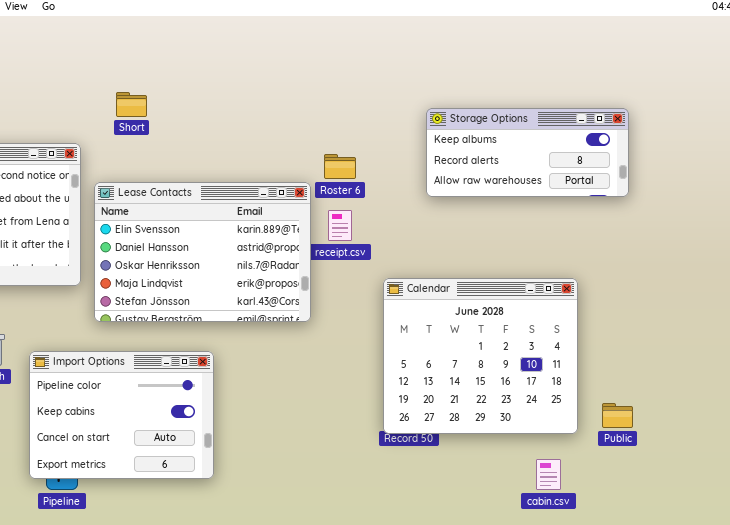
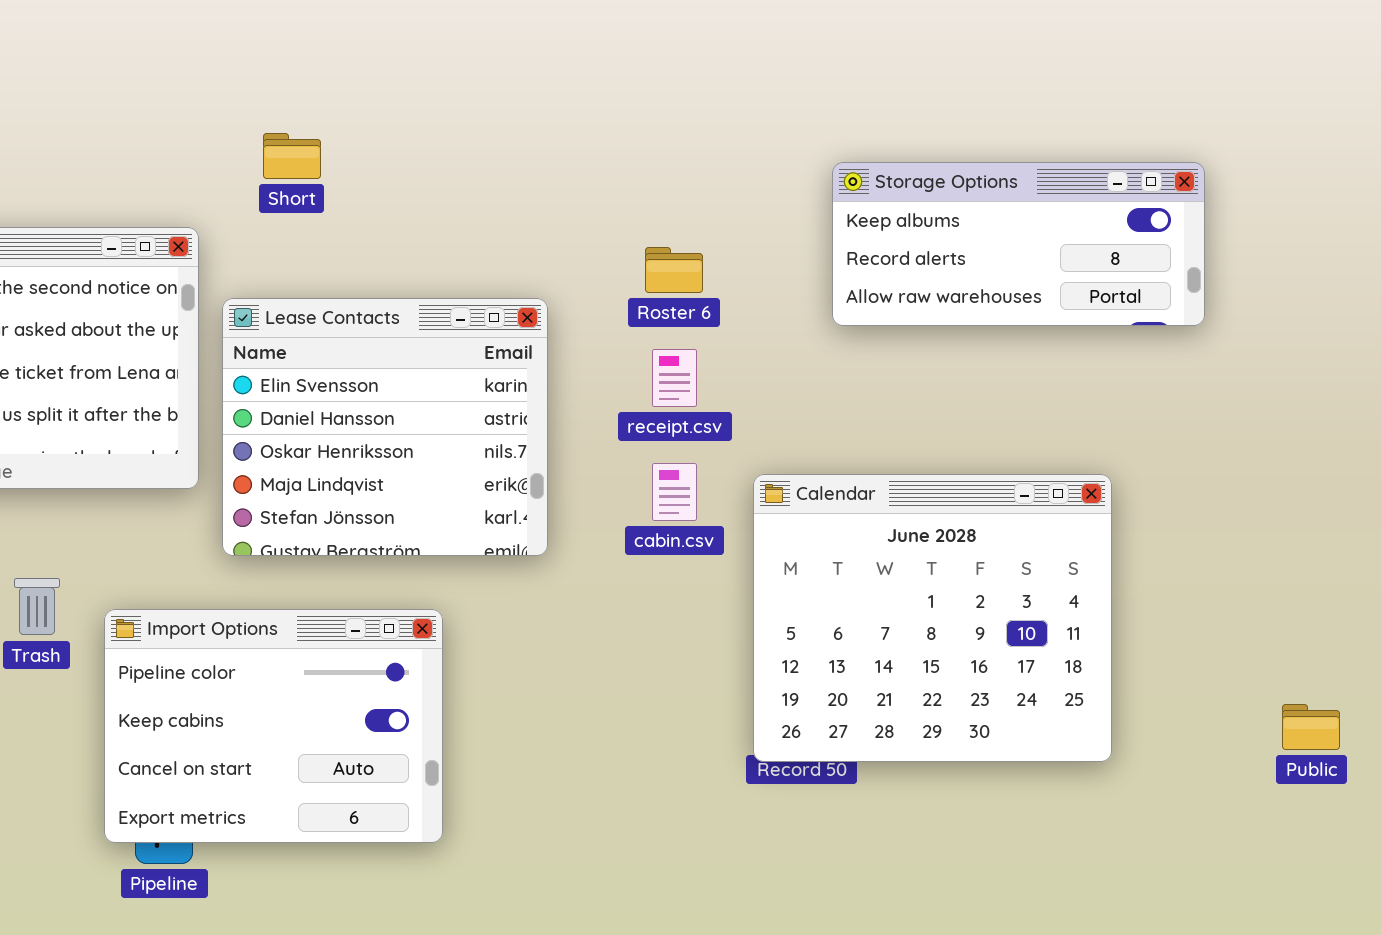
Lease Contacts: [94,182,311,322] -> [222,298,548,556], resized
Public: [602,403,633,428] -> [1282,704,1340,750], moved
cabin.csv: [536,459,561,490] -> [652,463,697,521], moved

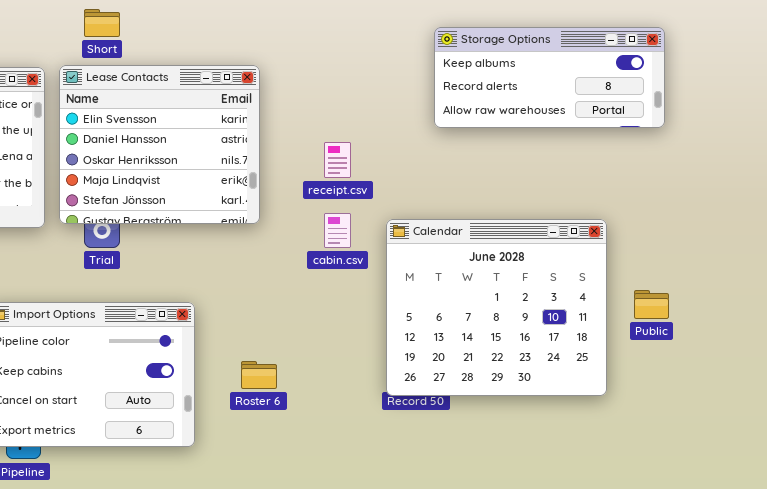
Roster 6: [645,247,703,293] -> [241,361,277,389], moved
Lease Contacts: [222,298,548,556] -> [59,65,260,224], moved
Public: [1282,704,1340,750] -> [634,290,669,319], moved

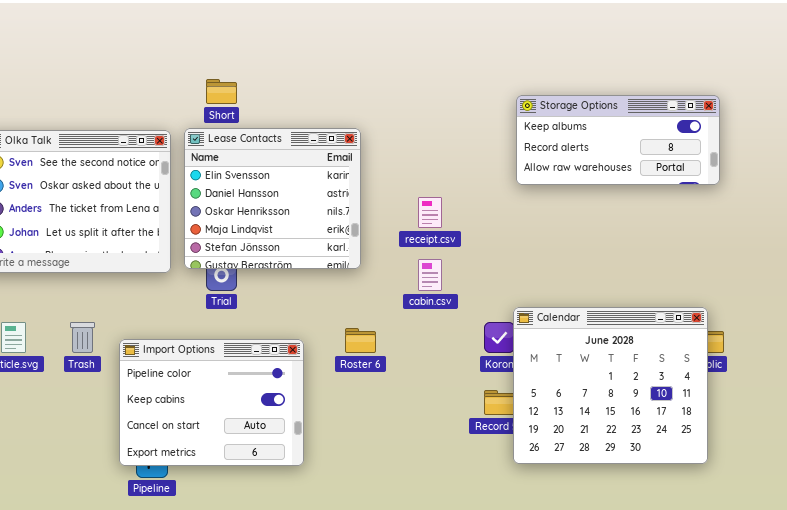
Calendar: [386,219,607,396] -> [513,307,708,464], moved
Roster 6: [241,361,277,389] -> [345,328,376,353], moved

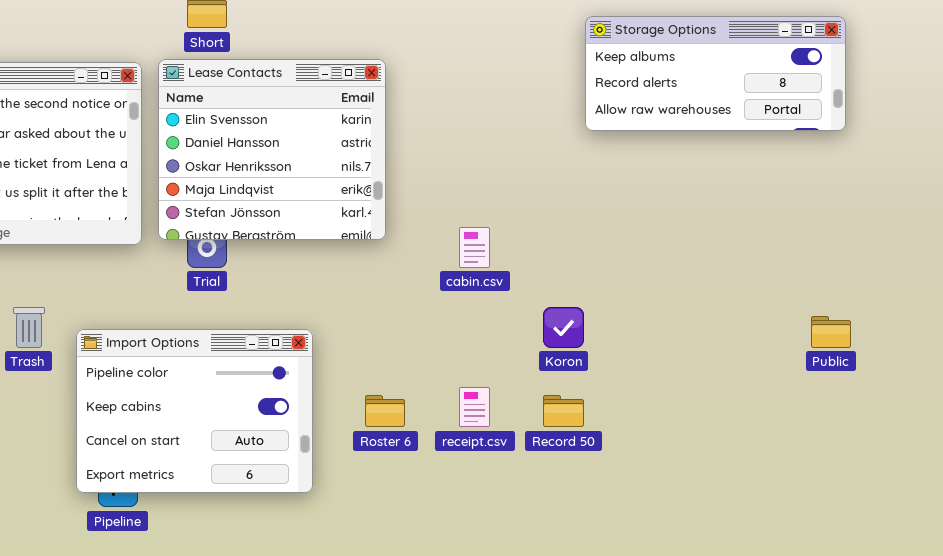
receipt.csv: [418,197,442,228] -> [459,387,490,427], moved
Calendar: [513,307,708,464] -> none, closed
Roster 6: [345,328,376,353] -> [365,395,405,427], moved

